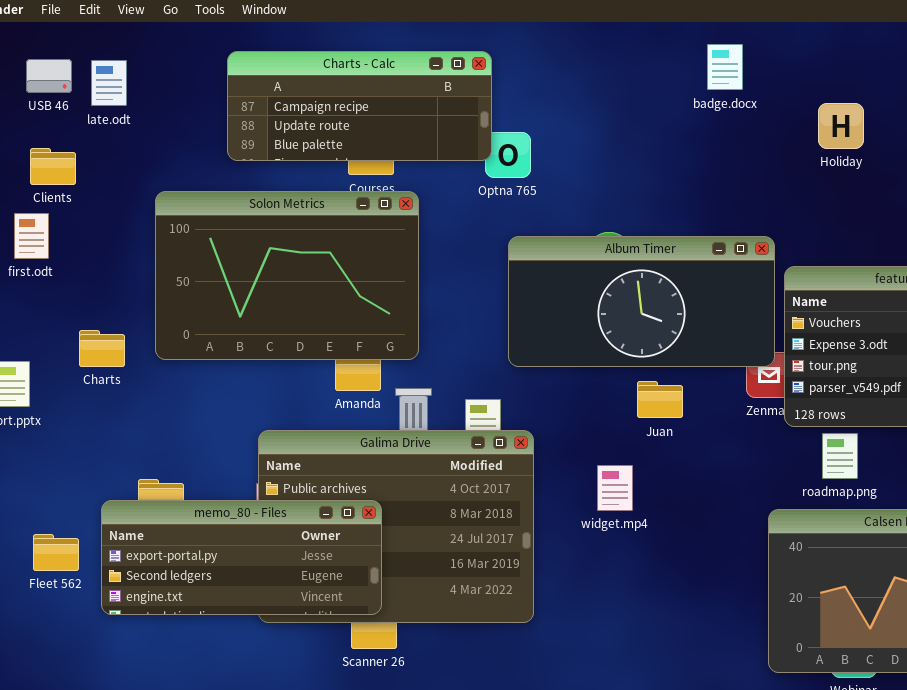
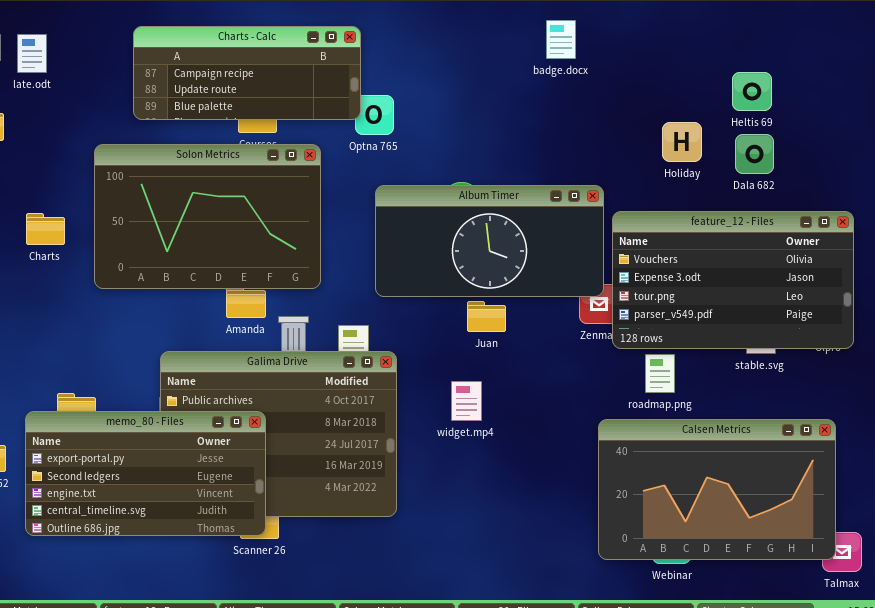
Holiday: [818,103,864,149] -> [662,122,702,162], moved
Solon Metrics: [155,191,419,360] -> [94,144,321,289], moved
Charts: [79,330,125,367] -> [26,213,65,245], moved
Juan: [637,381,683,418] -> [467,301,506,332], moved
memo_80 - Files: [101,500,382,615] -> [25,411,266,536], resized

